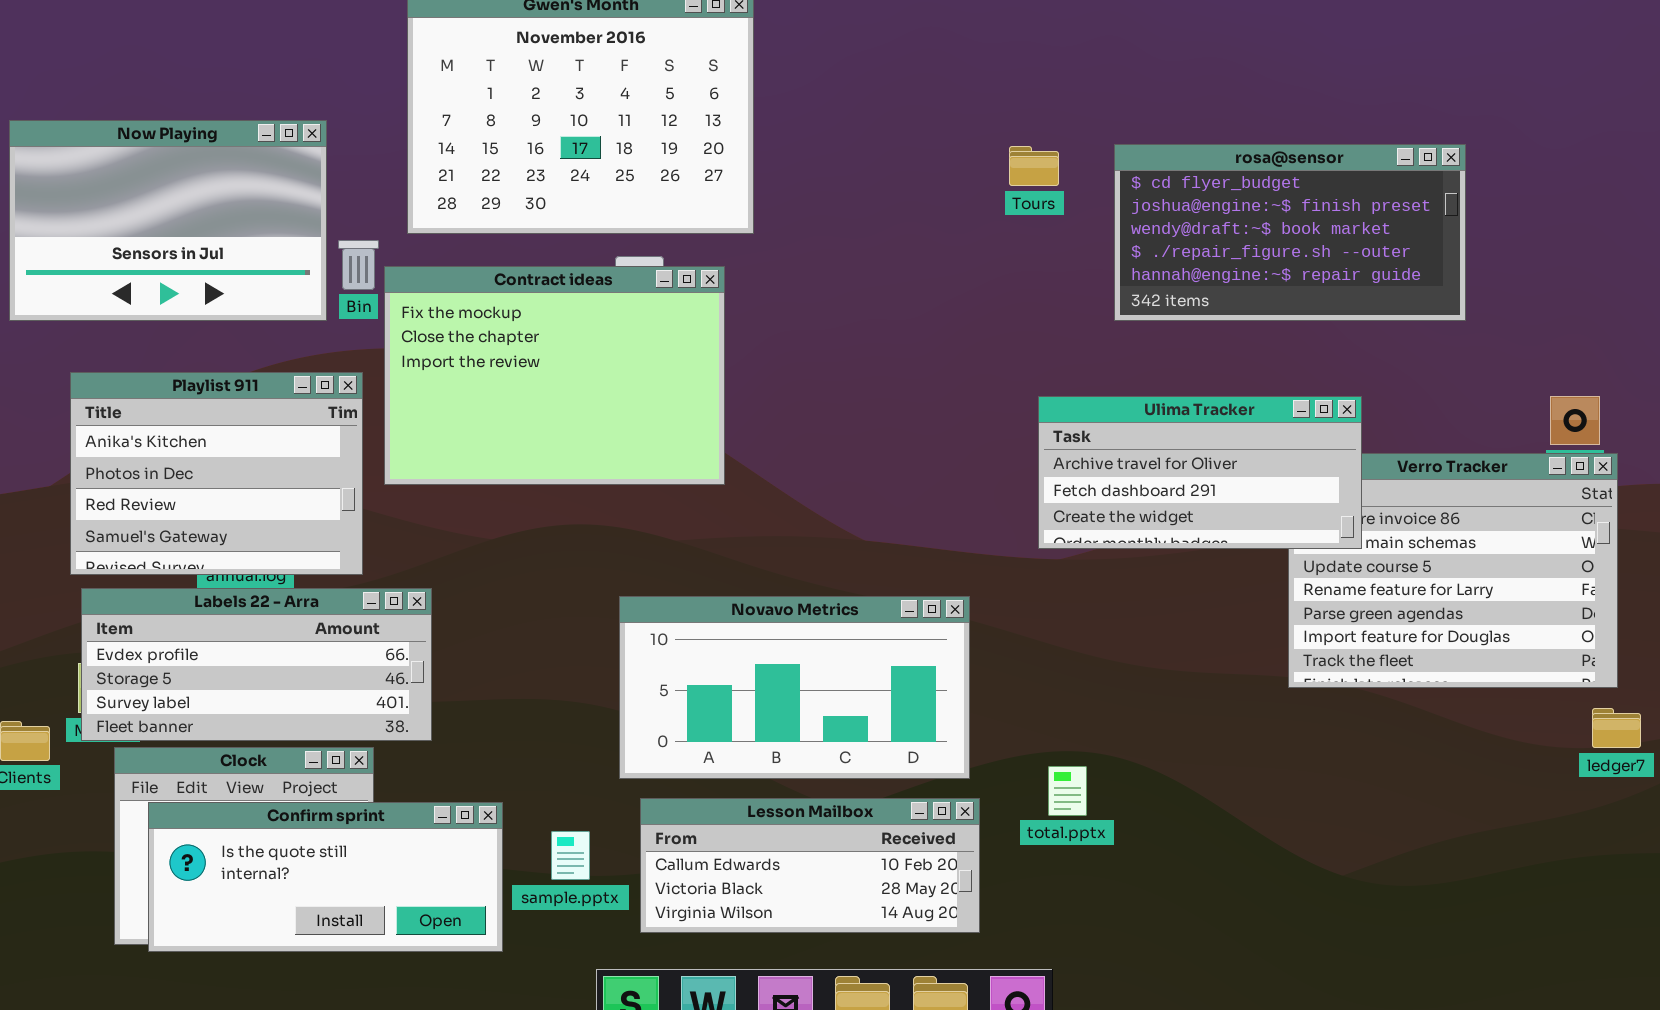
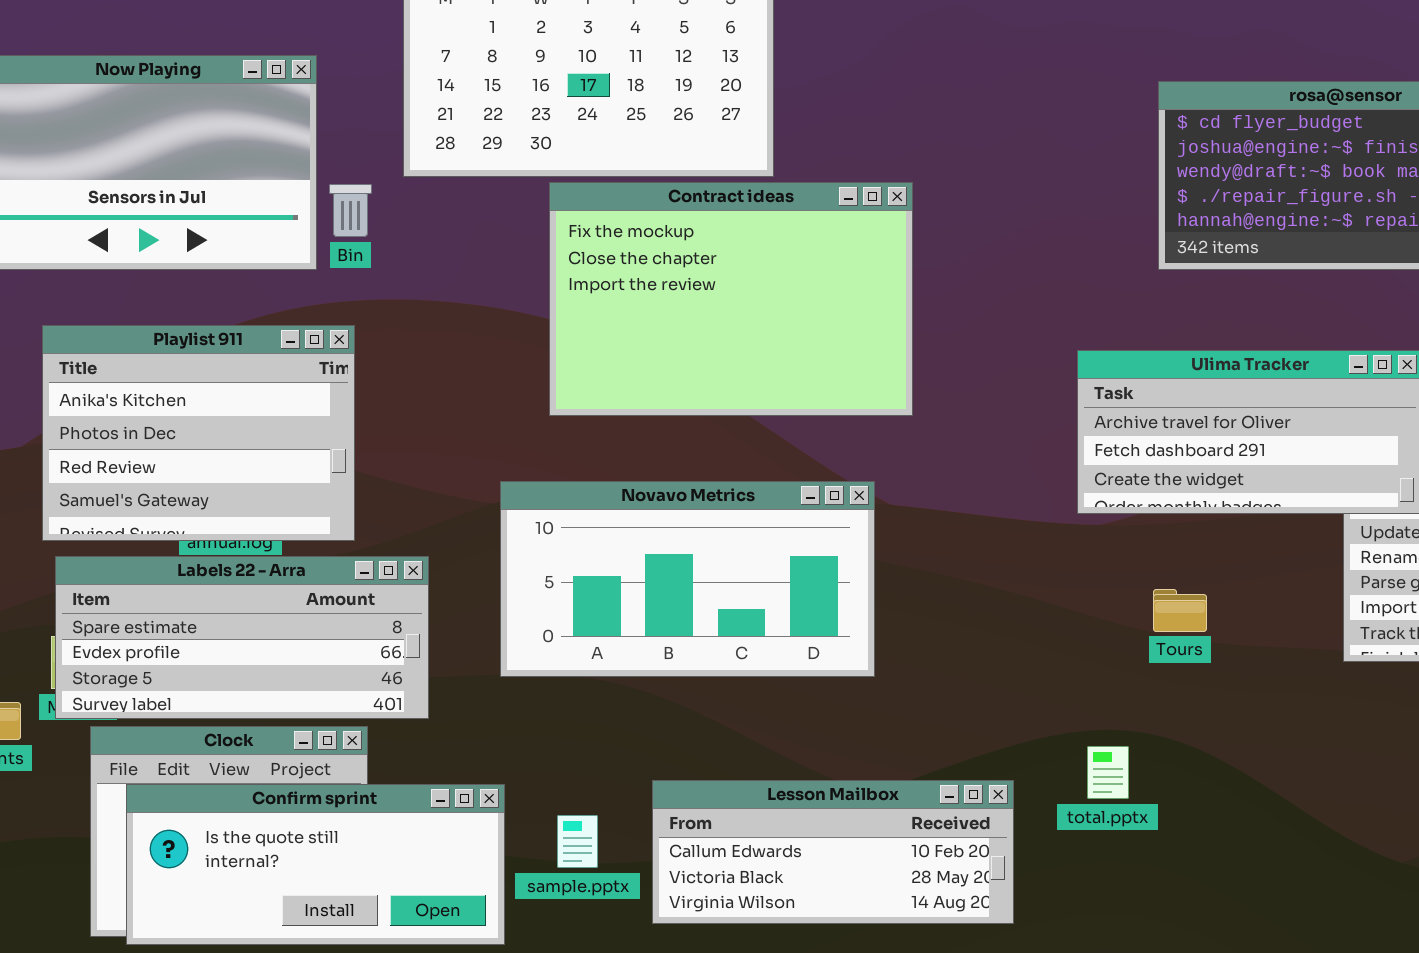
Tours: [1009,146,1059,186] -> [1153,589,1207,632], moved
Contract ideas: [384,266,725,485] -> [549,182,913,416], moved
Labels 22 - Arra: [81,588,432,741] -> [55,556,429,719], scrolled up 1 row
Novavo Metrics: [619,596,970,779] -> [500,481,875,677], moved

